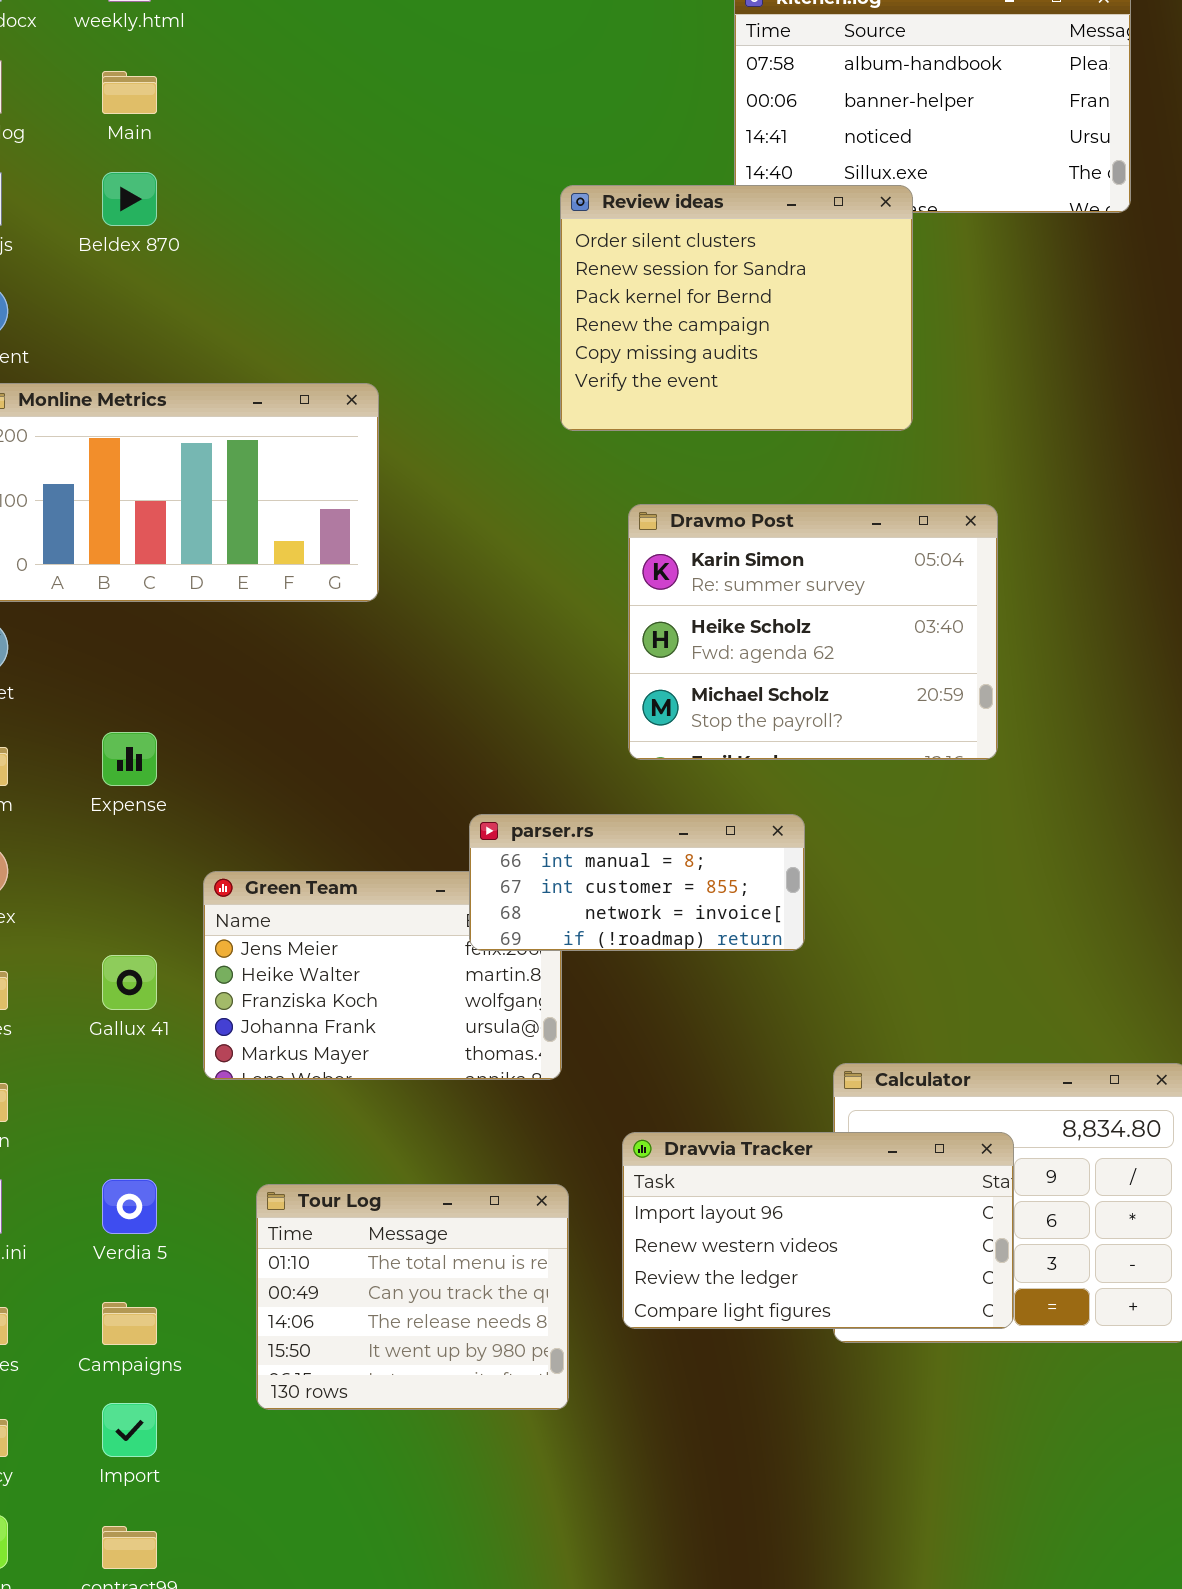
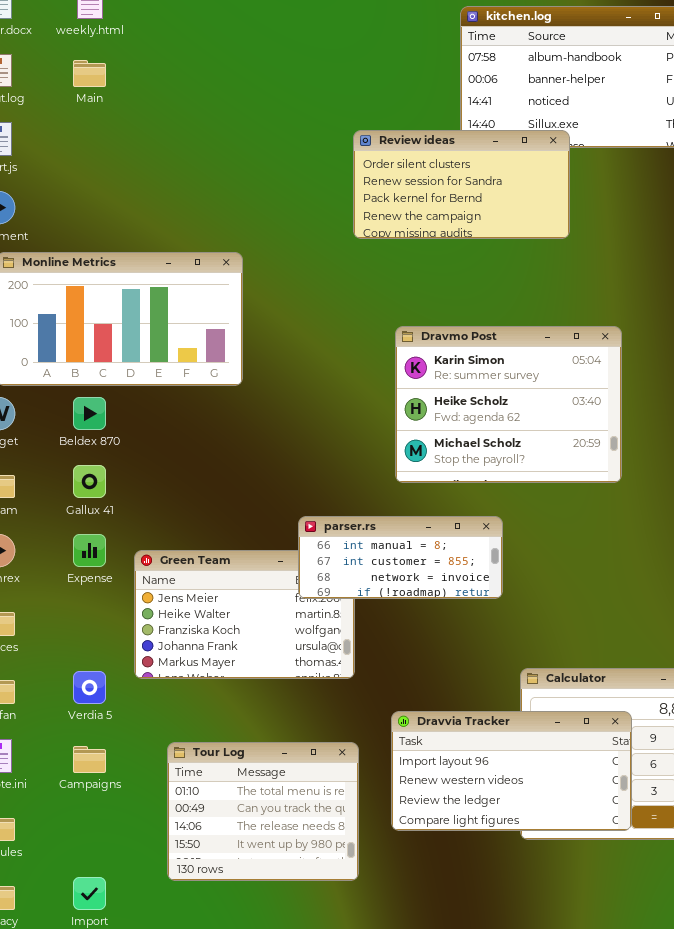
Beldex 870: [102,172,157,226] -> [73,397,106,430], moved
Review ideas: [560,185,913,431] -> [353,130,570,239], resized
Expense: [102,732,157,786] -> [73,534,106,567], moved
Gallux 41: [102,955,157,1010] -> [73,465,106,498], moved
Verdia 5: [102,1179,157,1234] -> [73,671,106,704], moved
Campaigns: [102,1302,157,1345] -> [73,746,106,773], moved

